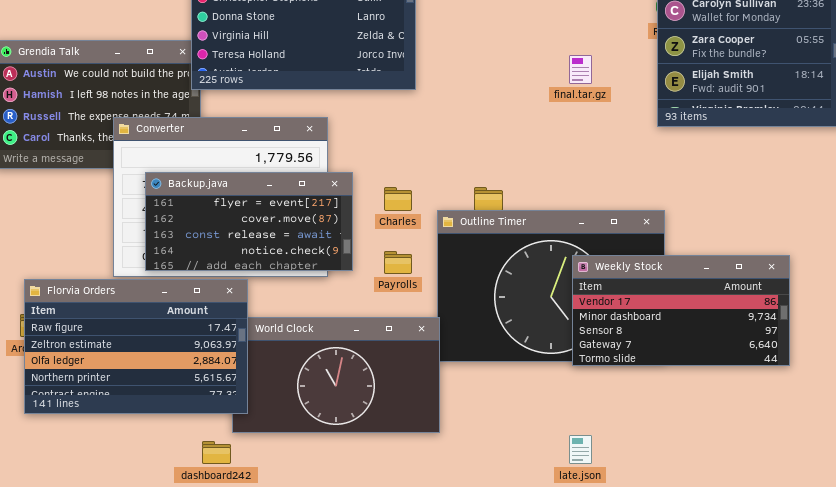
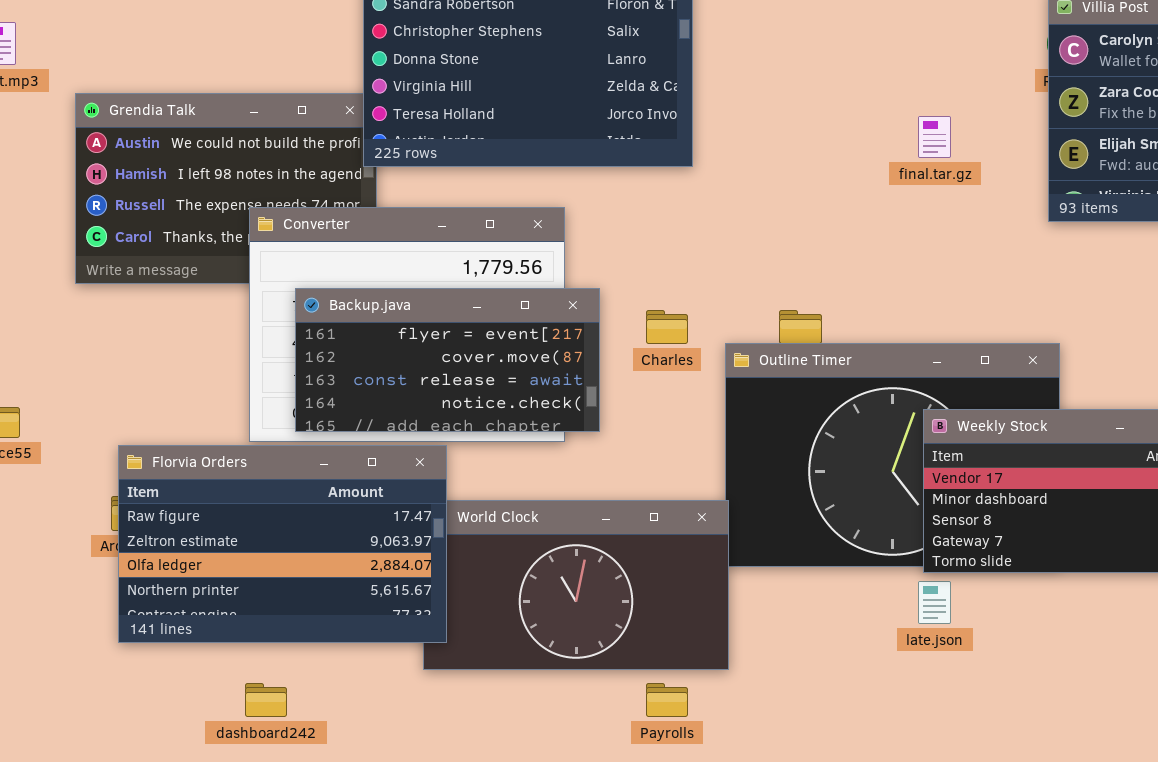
Payrolls: [384,251,412,274] -> [646,683,688,717], moved
late.json: [569,435,592,464] -> [918,581,951,624], moved
dashboard242: [202,441,231,464] -> [245,683,287,717], moved

